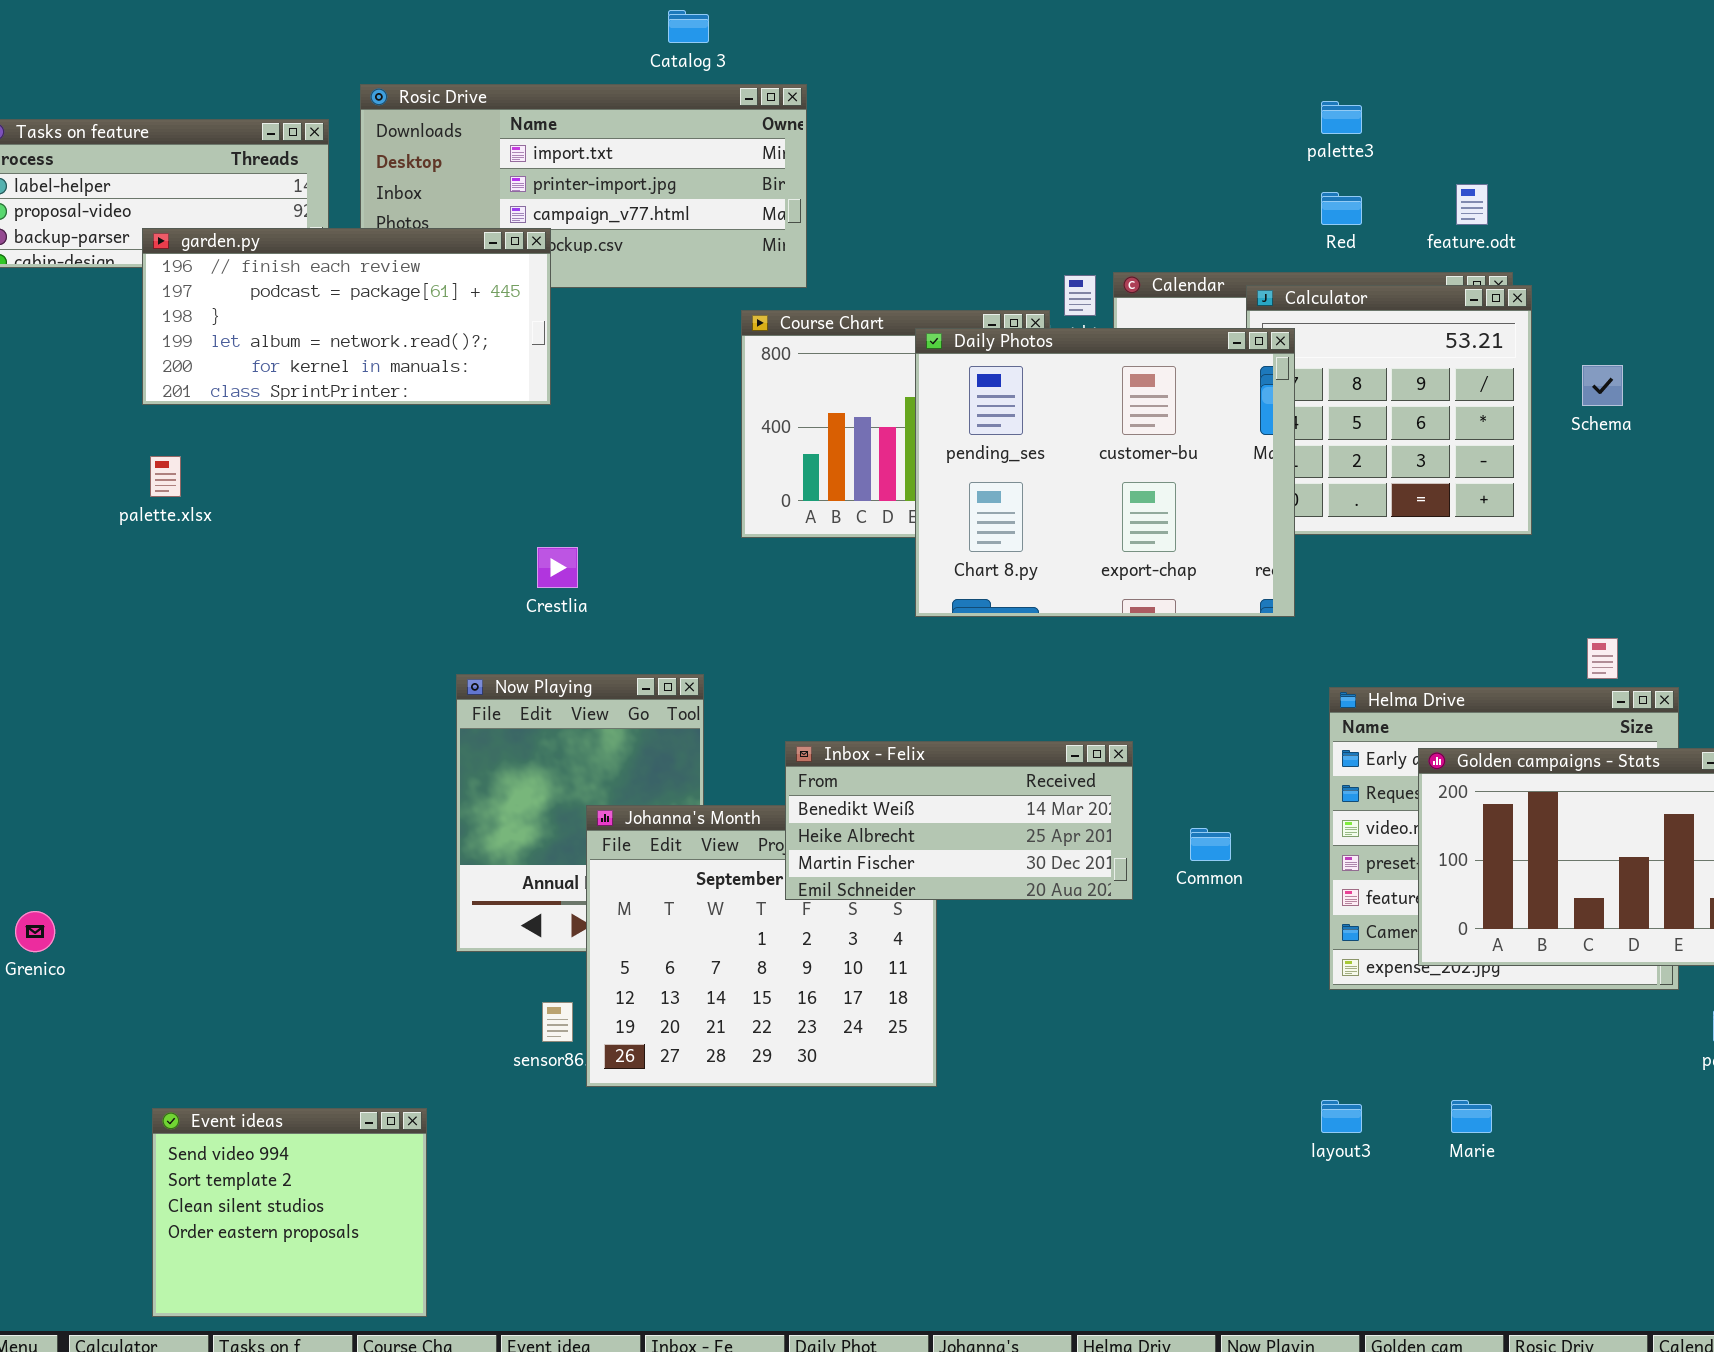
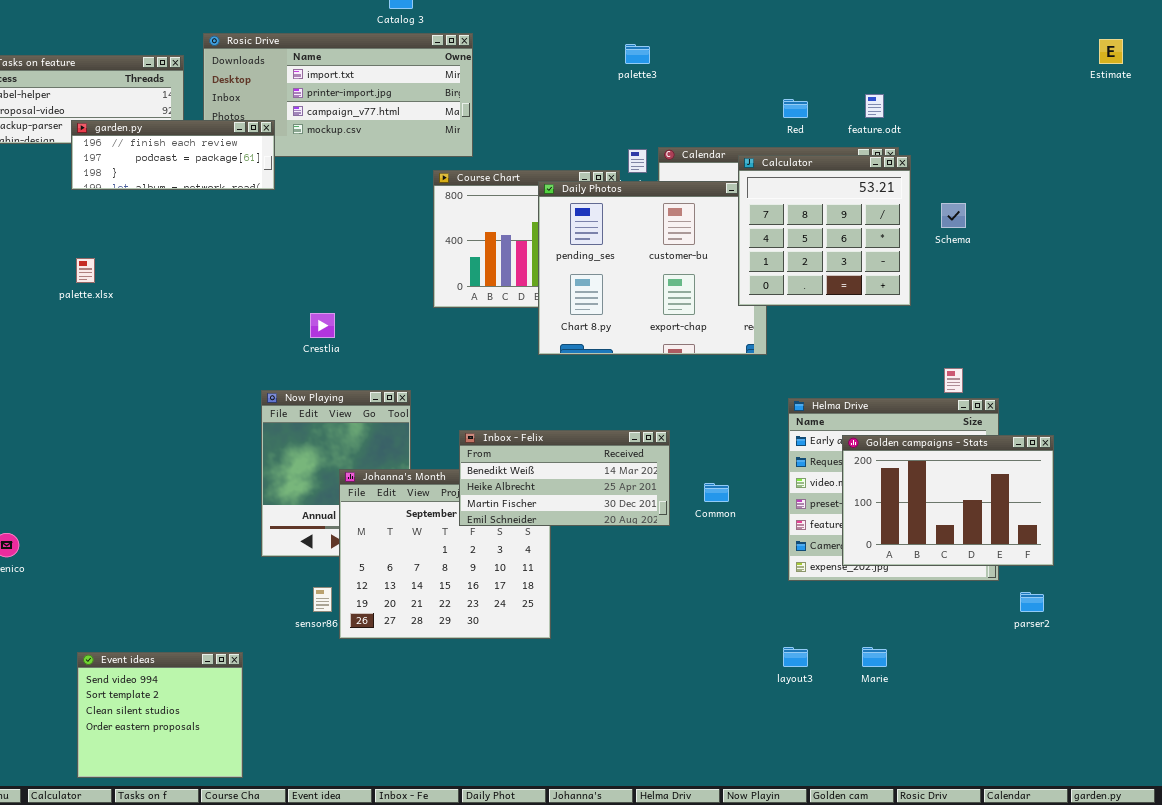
palette3: [1321,101,1362,134] -> [625,44,650,64], moved
garden.py: [142,228,551,405] -> [71,120,275,190], resized
Calculator: [1246,285,1532,535] -> [738,155,911,306], raised

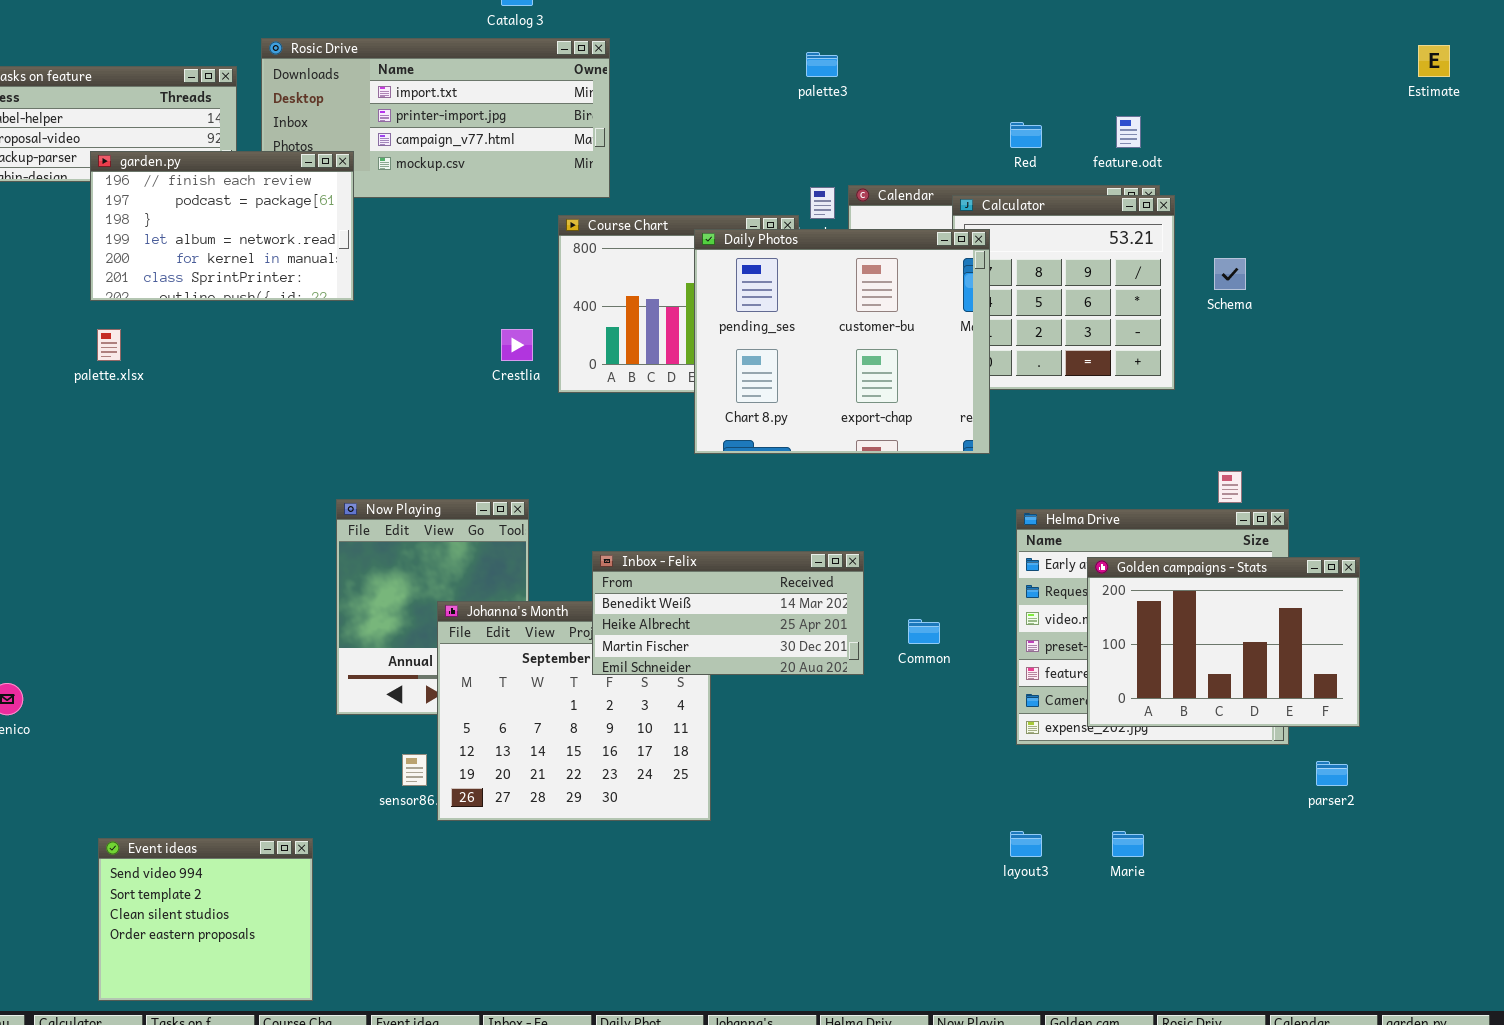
garden.py: [71,120,275,190] -> [90,151,354,301], resized
Daily Photos: [538,181,767,355] -> [694,229,990,454], raised
Crestlia: [310,313,335,338] -> [501,329,533,361], moved

